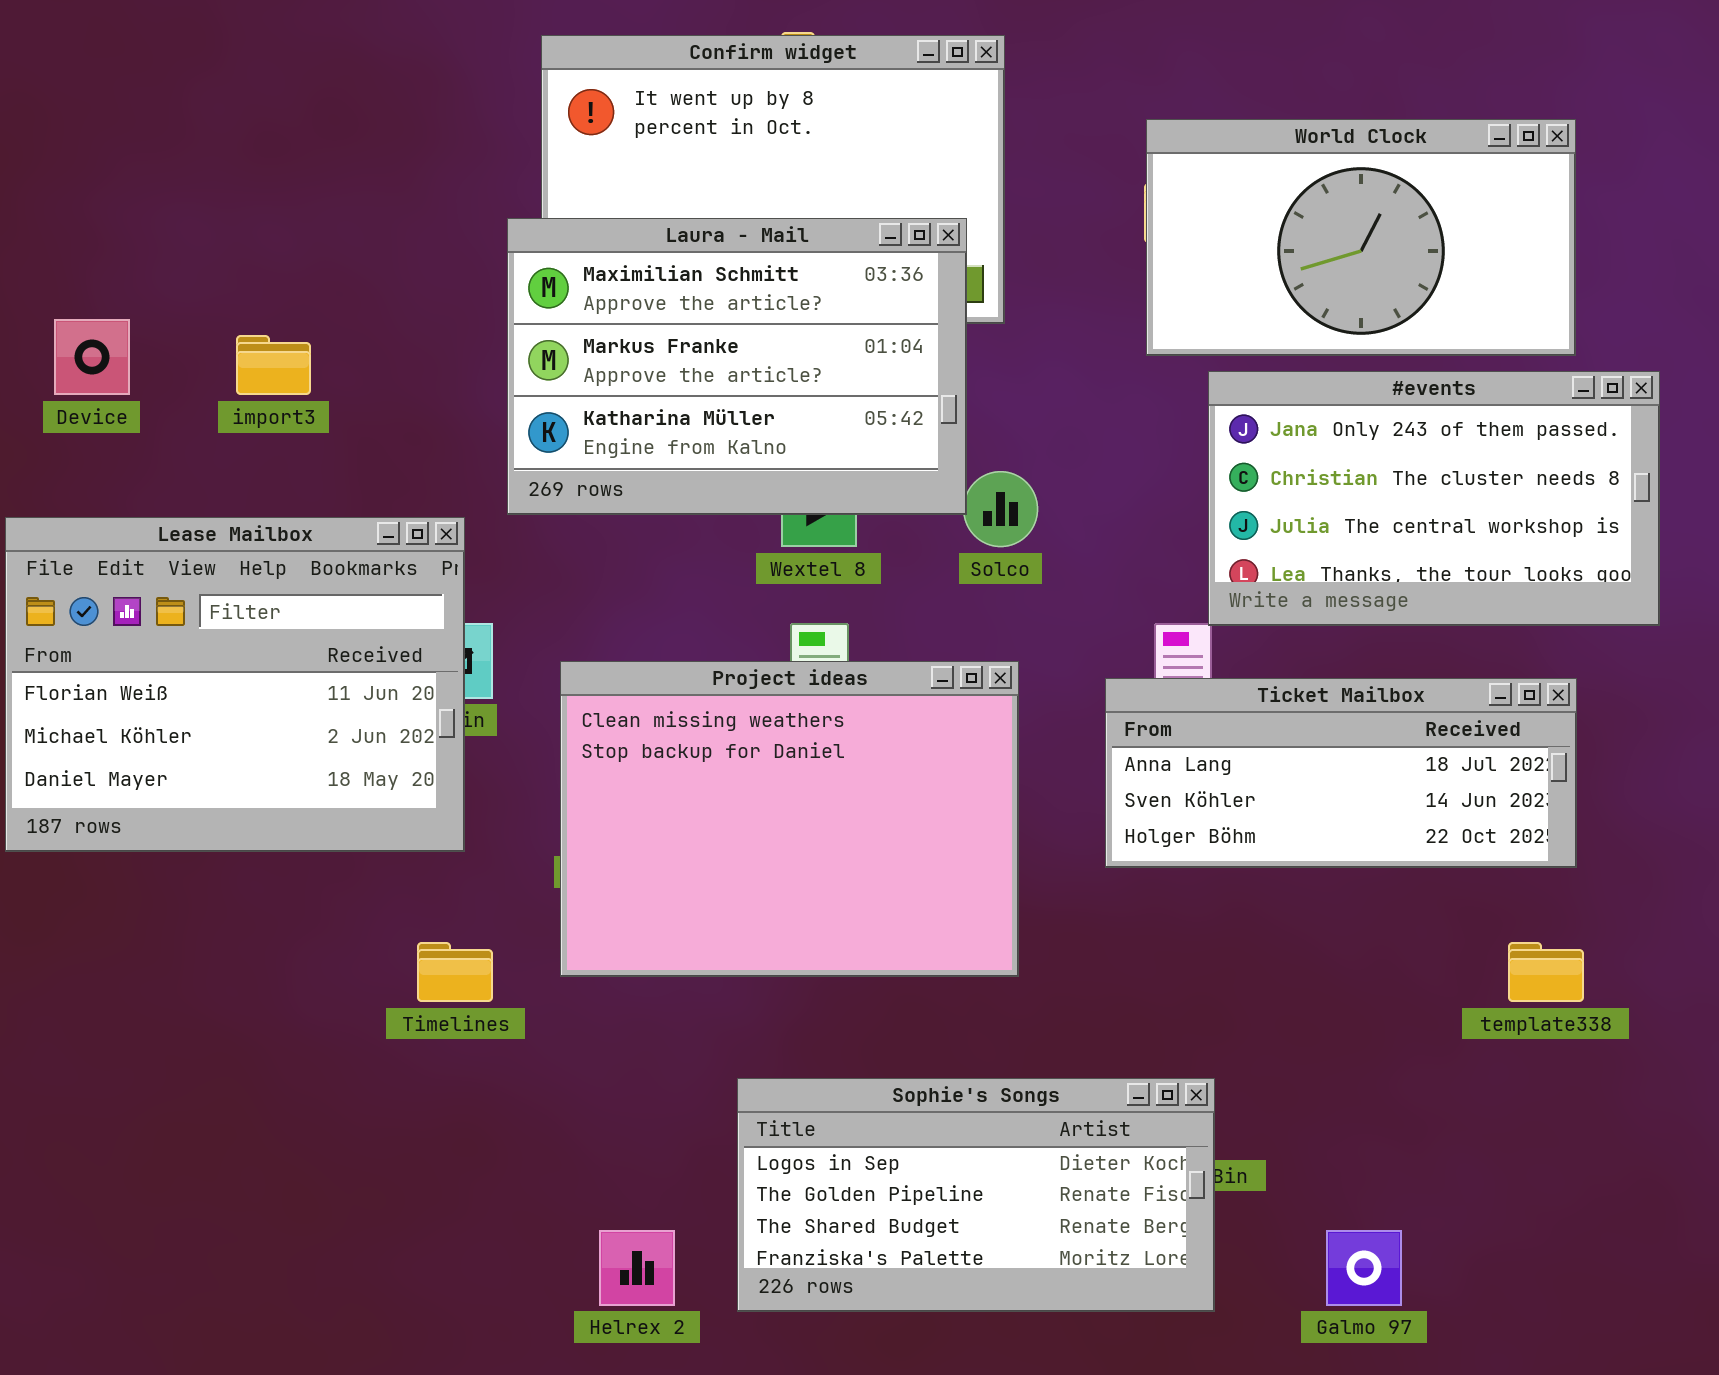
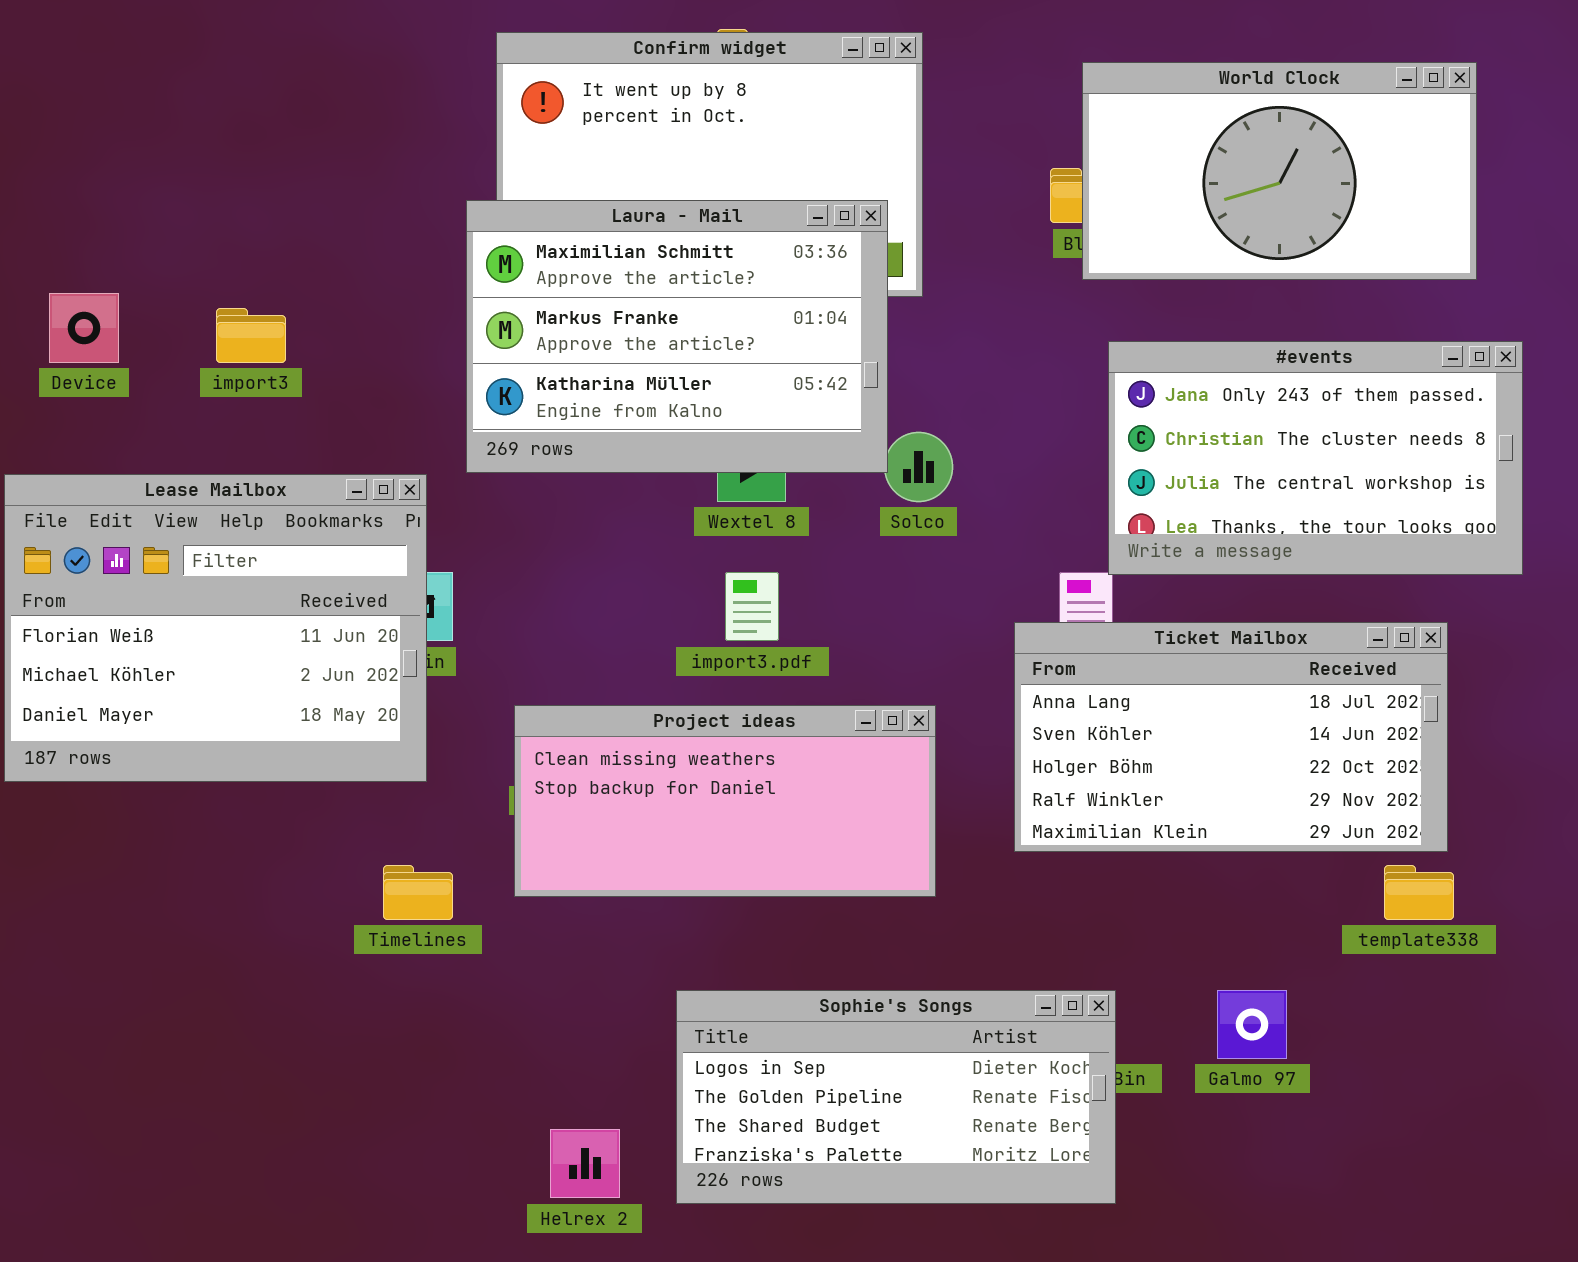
World Clock: [1146,119,1576,356] -> [1082,62,1477,280], moved
Project ideas: [560,661,1019,977] -> [514,705,936,897], resized
Ticket Mailbox: [1105,678,1577,868] -> [1014,622,1448,852], resized
Galmo 97: [1326,1230,1402,1306] -> [1217,990,1287,1059], moved

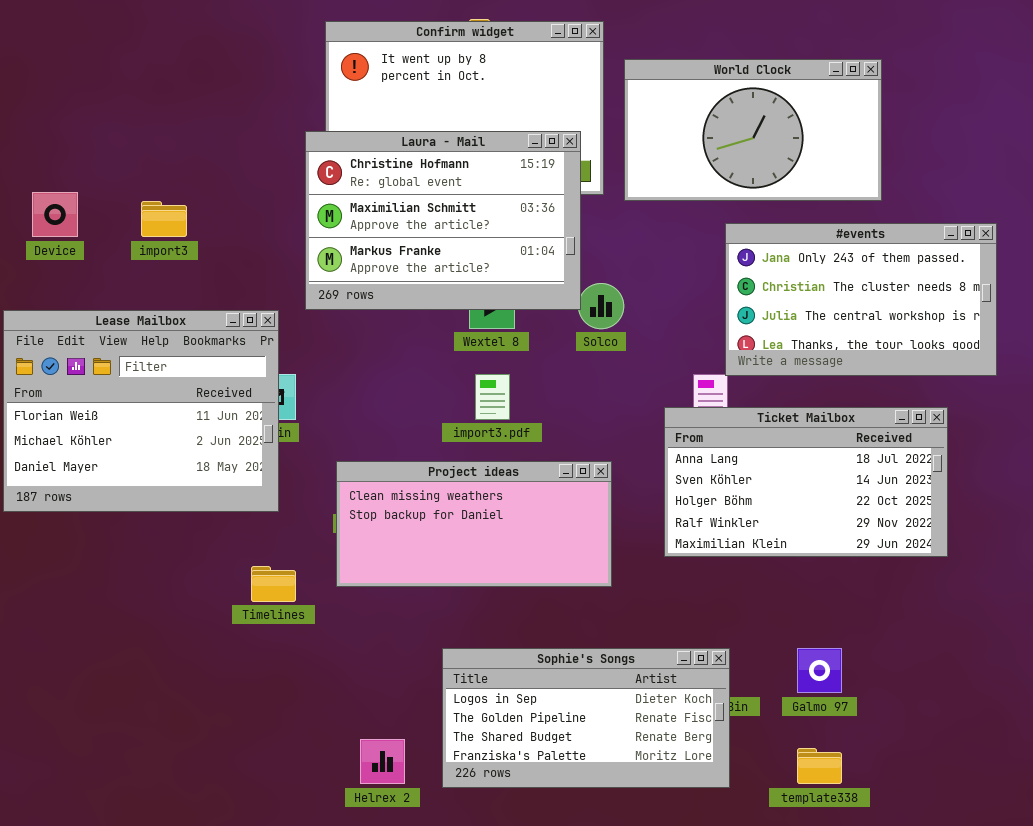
World Clock: [1082,62,1477,280] -> [624,59,882,201], moved
Laura - Mail: [466,200,888,473] -> [305,131,581,310], scrolled up 1 row
template338: [1384,865,1454,920] -> [797,748,842,784], moved

